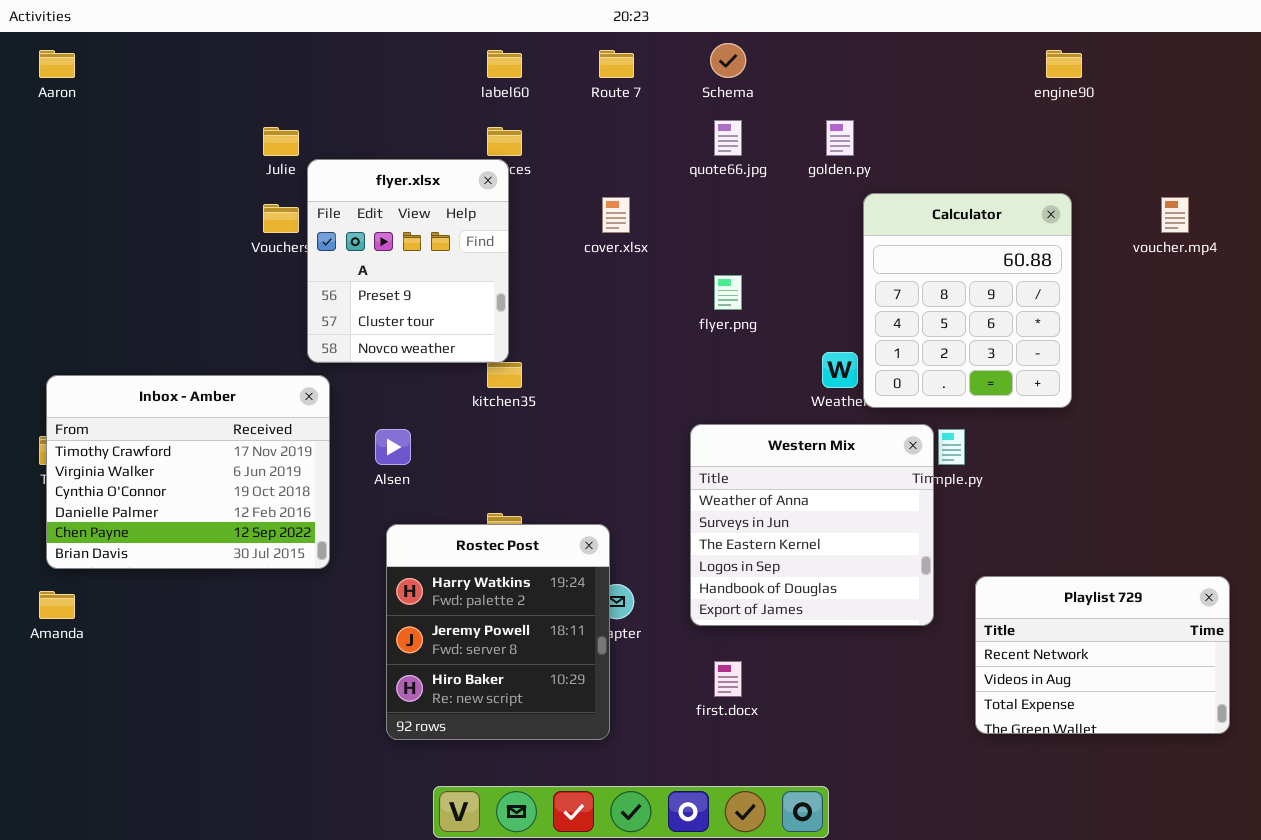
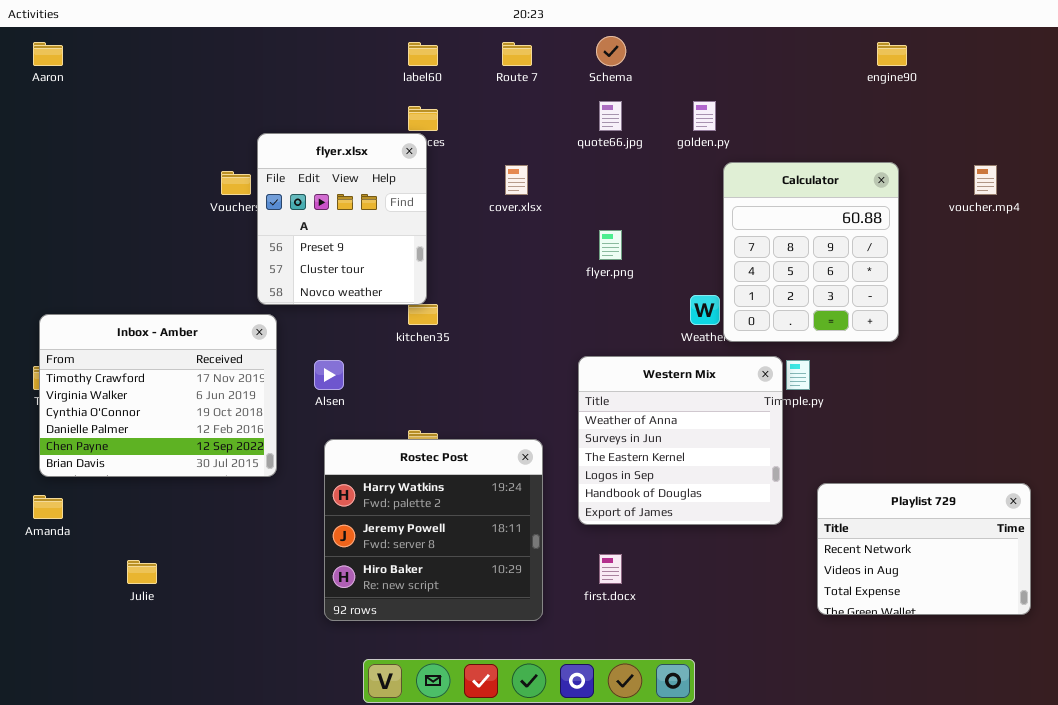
Julie: [263,127,299,156] -> [127,560,157,584], moved
Rostec Post: [386,524,610,740] -> [324,439,543,621], resized

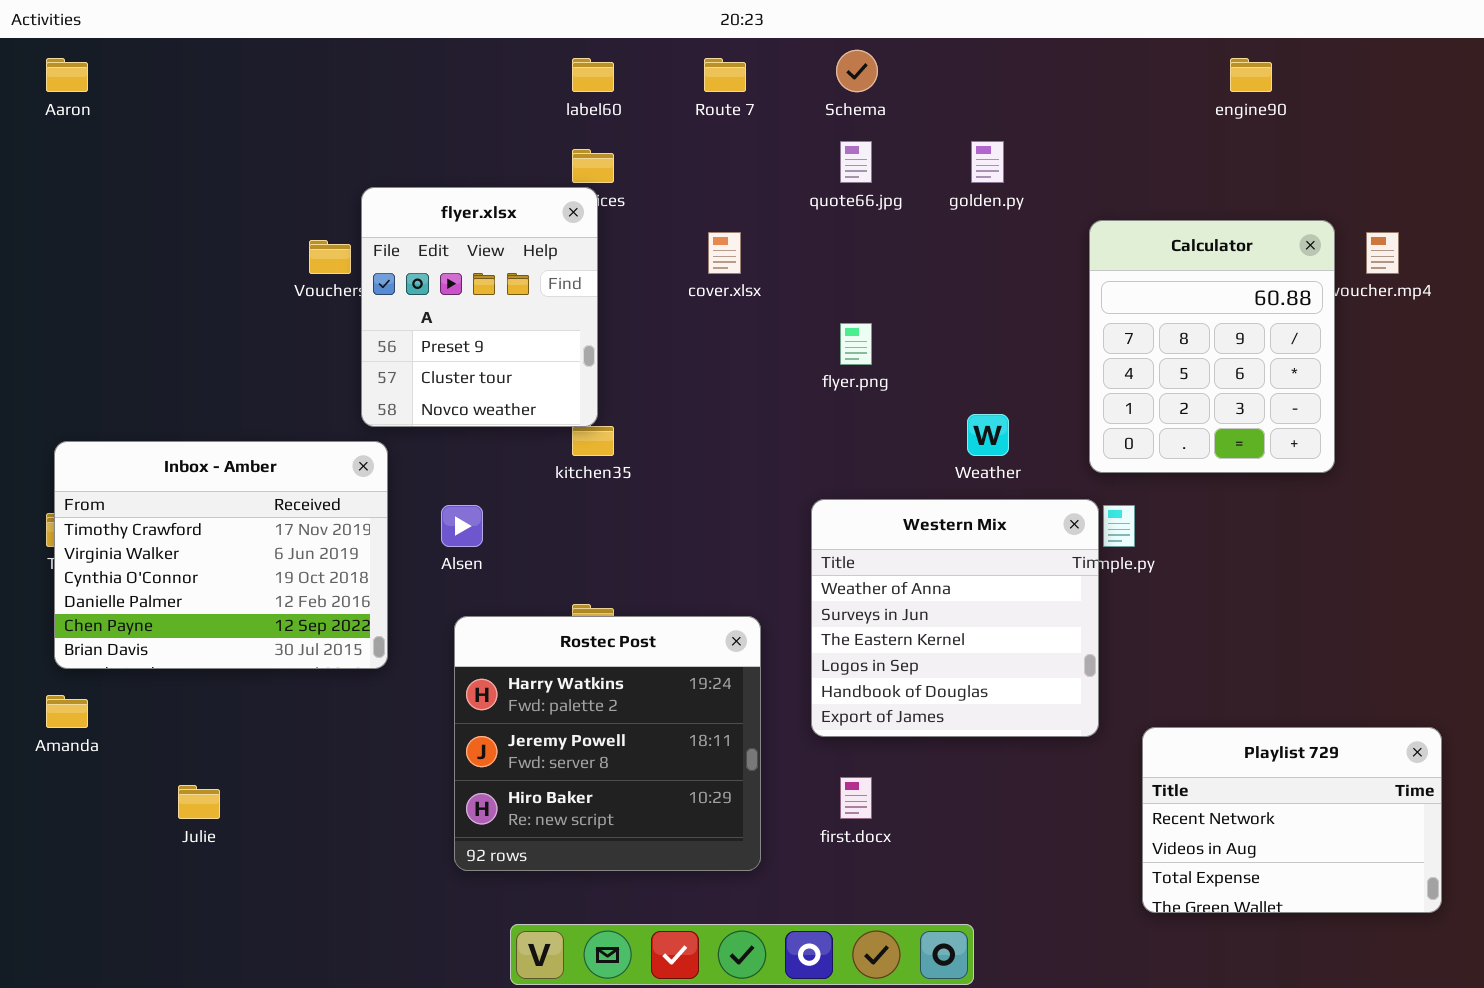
Calculator: [723,162,899,342] -> [1089,220,1335,473], moved
Playlist 729: [817,483,1031,615] -> [1142,727,1442,913], moved

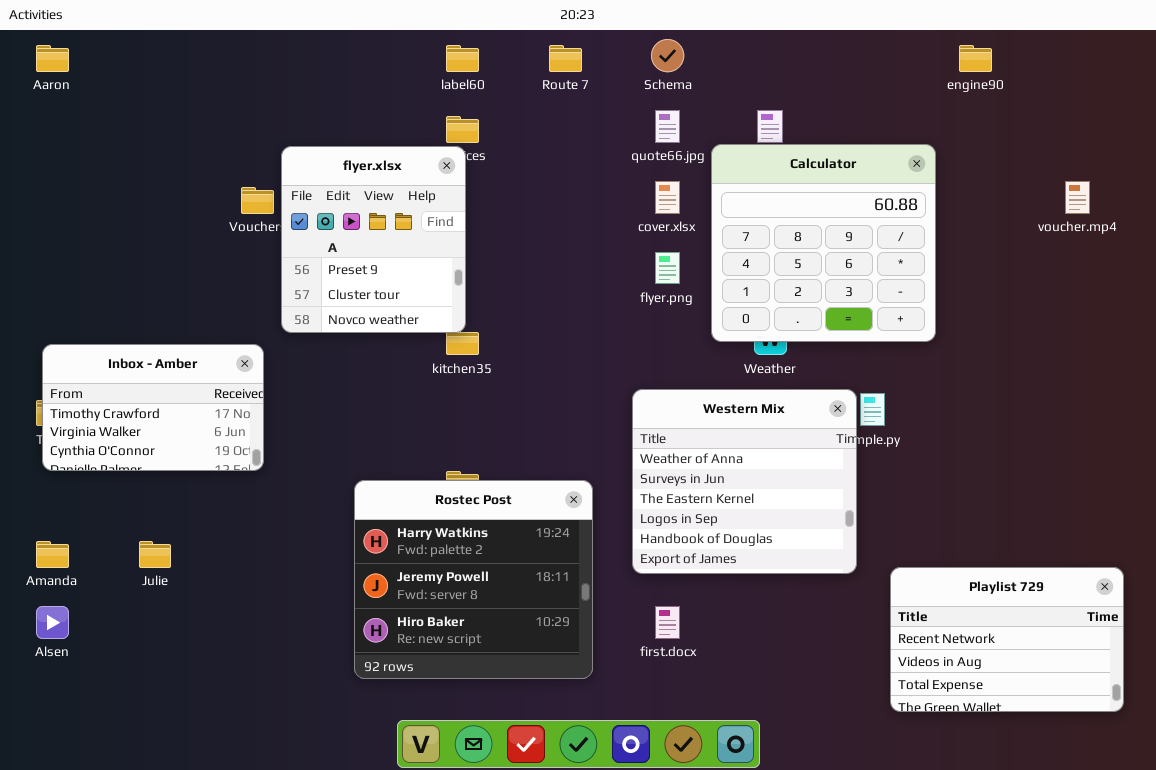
Calculator: [1089,220,1335,473] -> [711,144,936,342], moved, resized
cover.xlsx: [708,232,741,274] -> [655,181,680,214], moved
Inbox - Amber: [54,441,388,669] -> [42,344,264,471], resized
Alsen: [441,505,483,547] -> [36,606,69,639], moved
Julie: [178,785,220,819] -> [139,541,171,568], moved

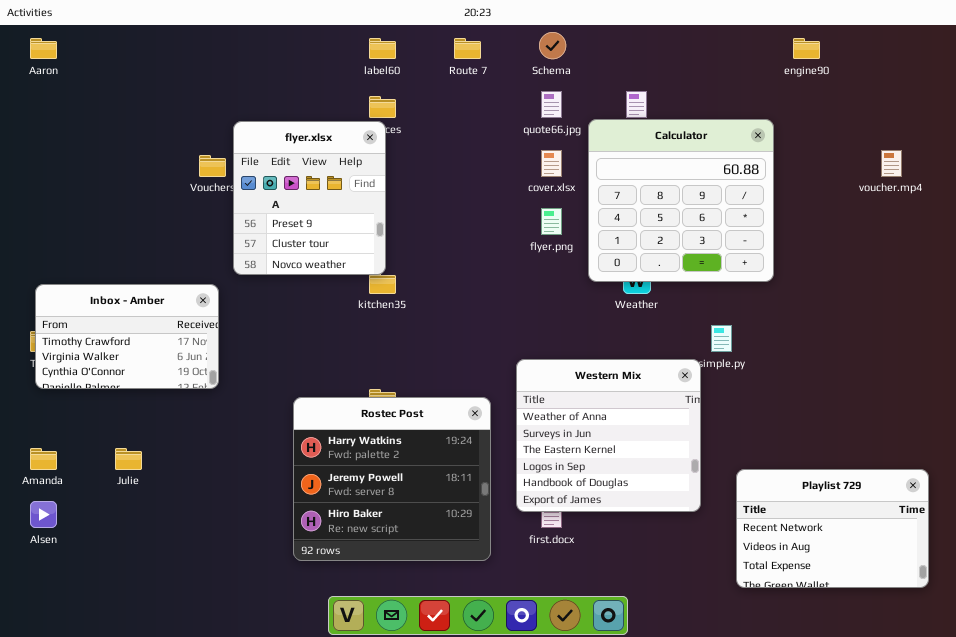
Western Mix: [632,389,857,574] -> [516,359,701,512], moved

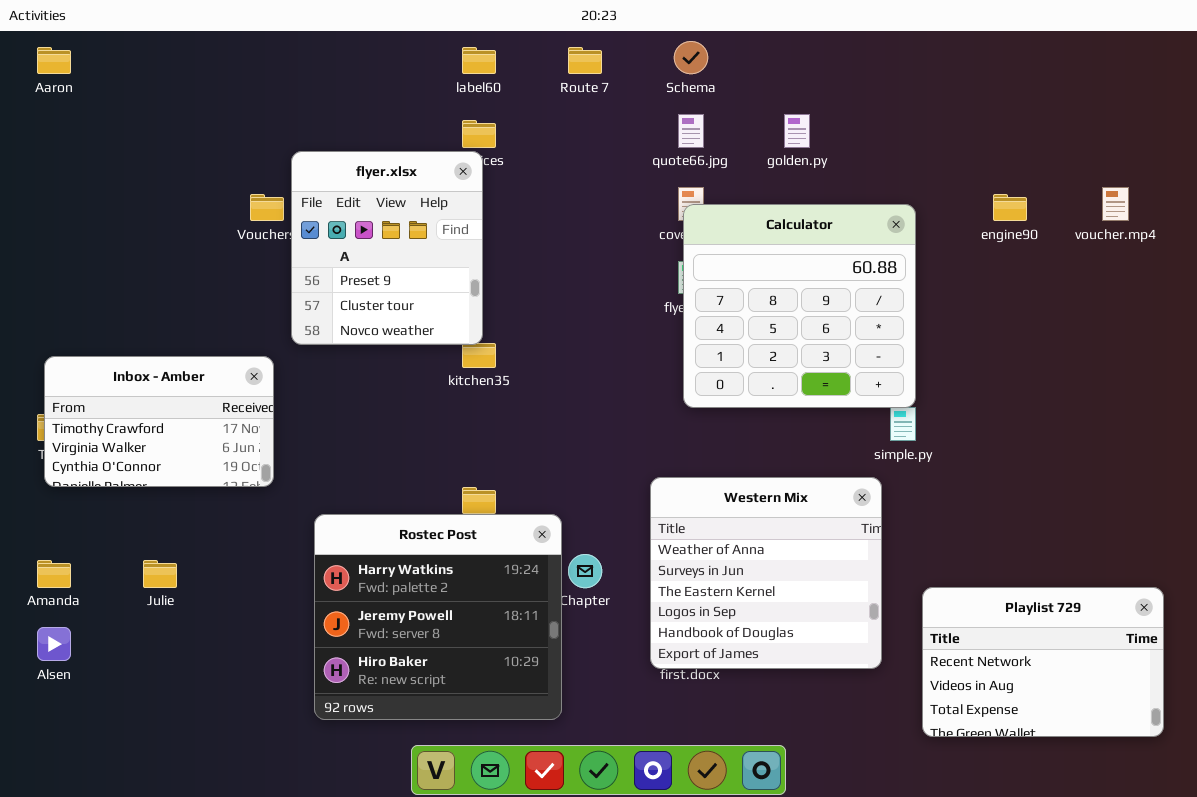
engine90: [793,38,820,59] -> [993,194,1027,221], moved
Calculator: [588,119,774,282] -> [683,204,916,408], moved
Western Mix: [516,359,701,512] -> [650,477,882,669], moved
Rostec Post: [293,397,491,561] -> [314,514,562,720], moved

